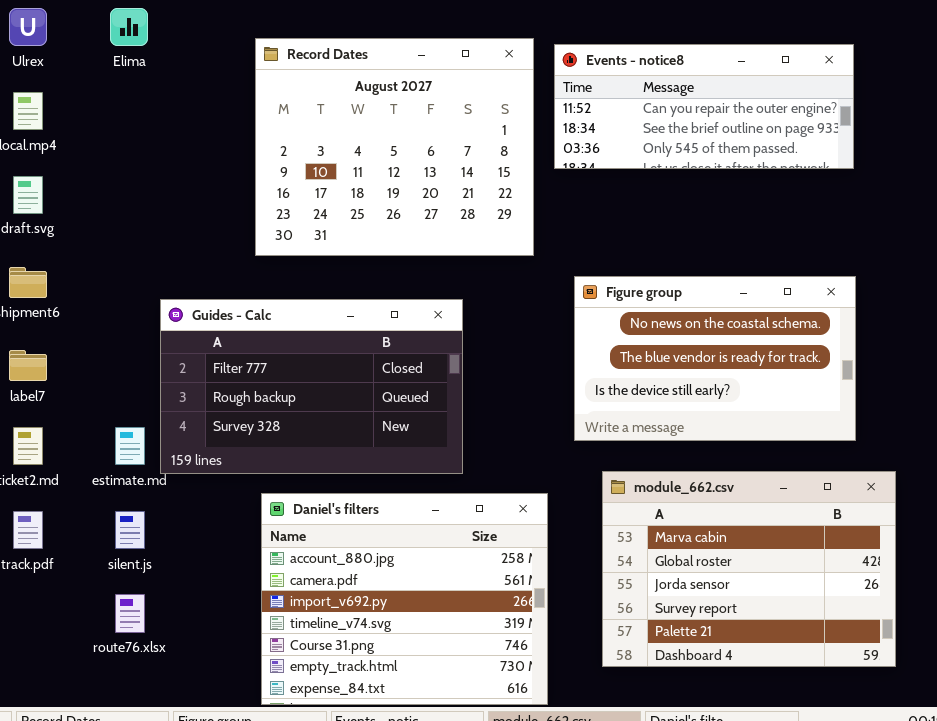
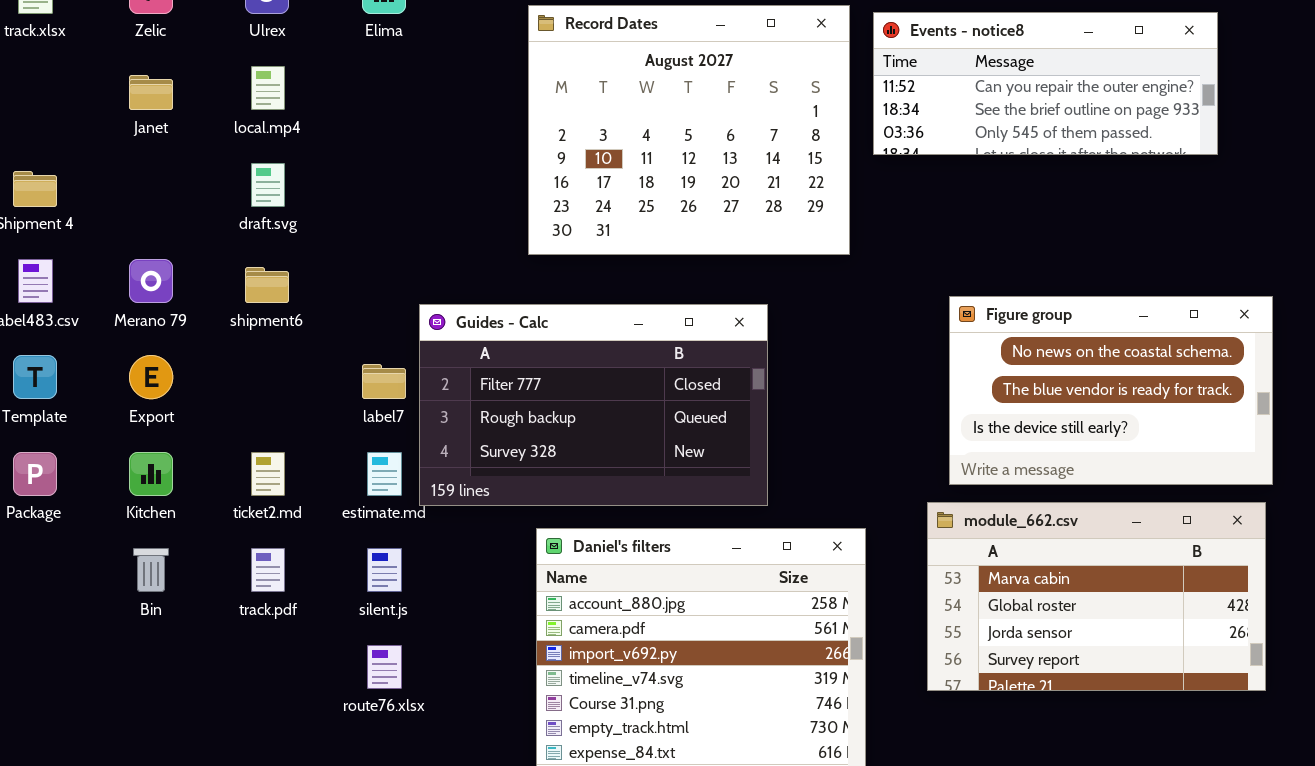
Figure group: [574,276,856,441] -> [949,296,1273,485], moved
label7: [9,350,47,381] -> [362,364,406,399], moved
module_662.csv: [602,471,896,667] -> [927,502,1266,691], resized

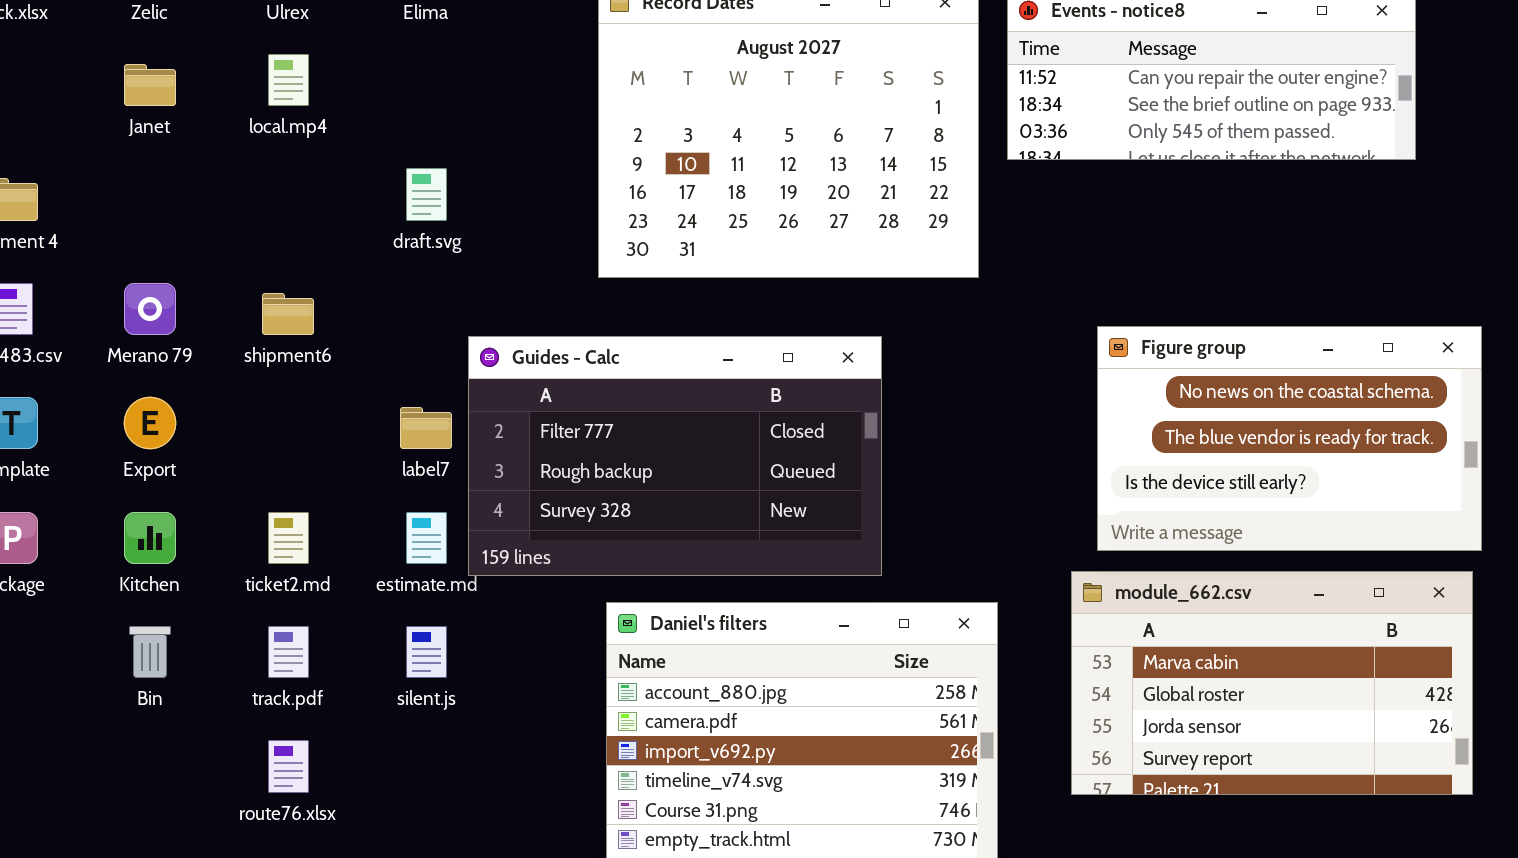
draft.svg: [251,163,285,207] -> [406,168,447,221], moved
route76.xlsx: [367,645,402,689] -> [268,740,309,793], moved

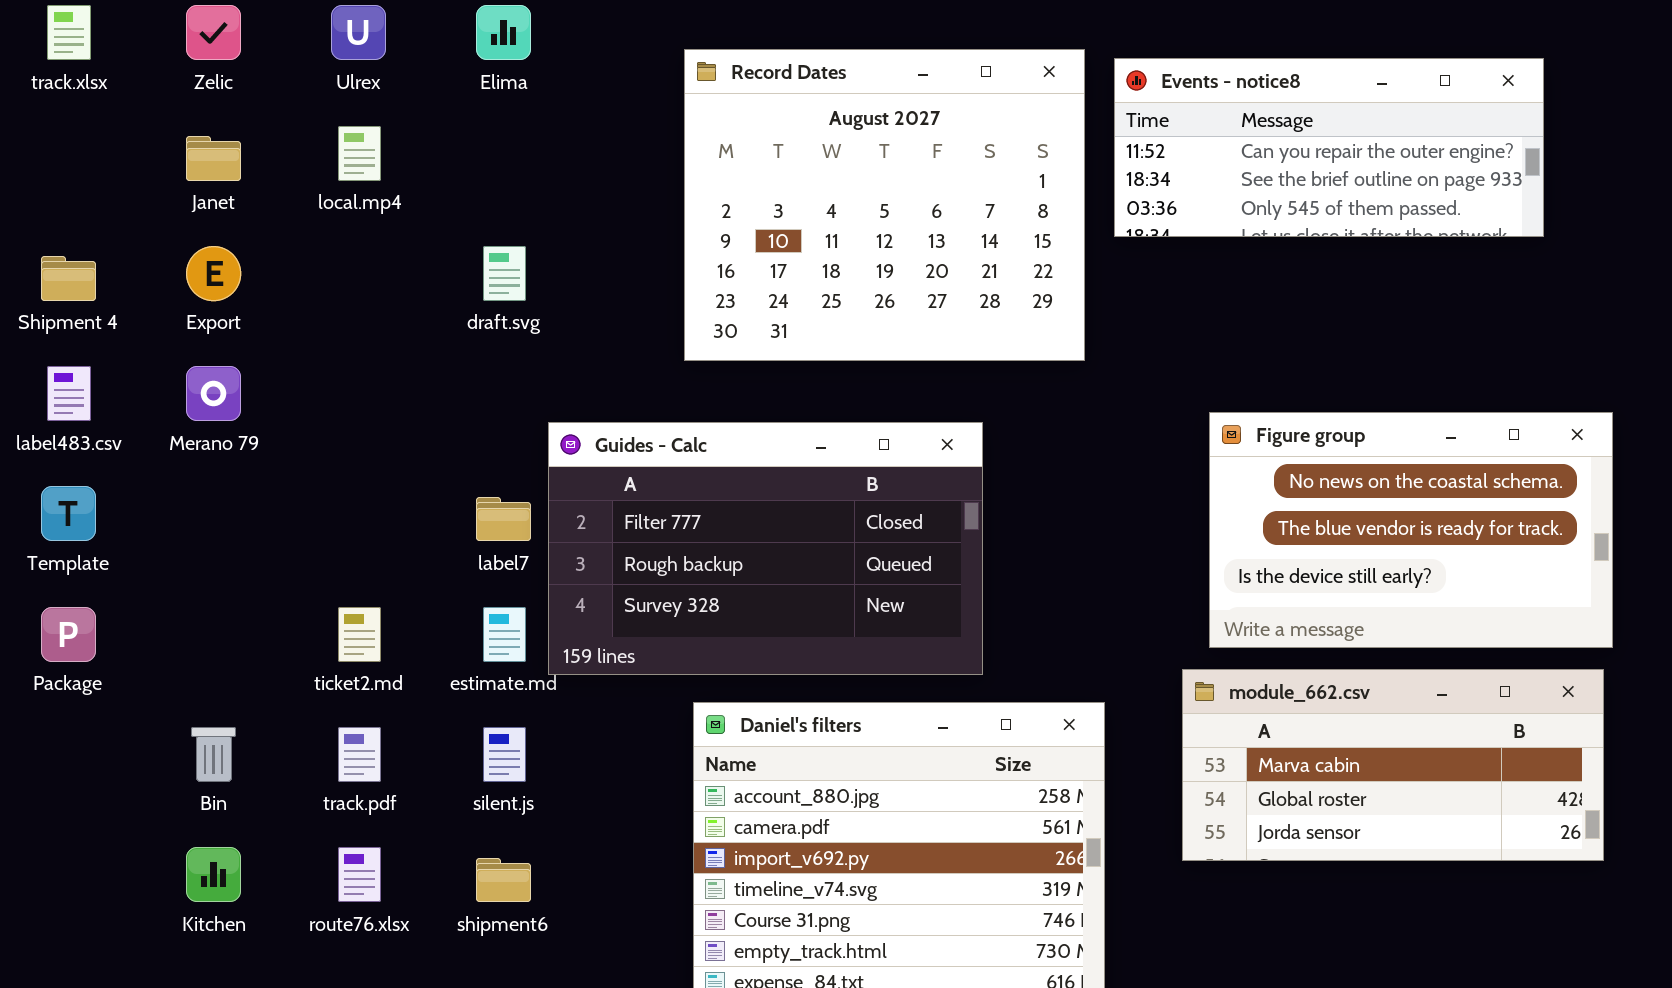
shipment6: [262,293,314,335] -> [476,858,531,902], moved
Export: [124,397,176,449] -> [186,246,241,301], moved
Kitchen: [124,512,176,564] -> [186,847,241,902], moved
module_662.csv: [1071,571,1473,795] -> [1182,669,1604,861], resized

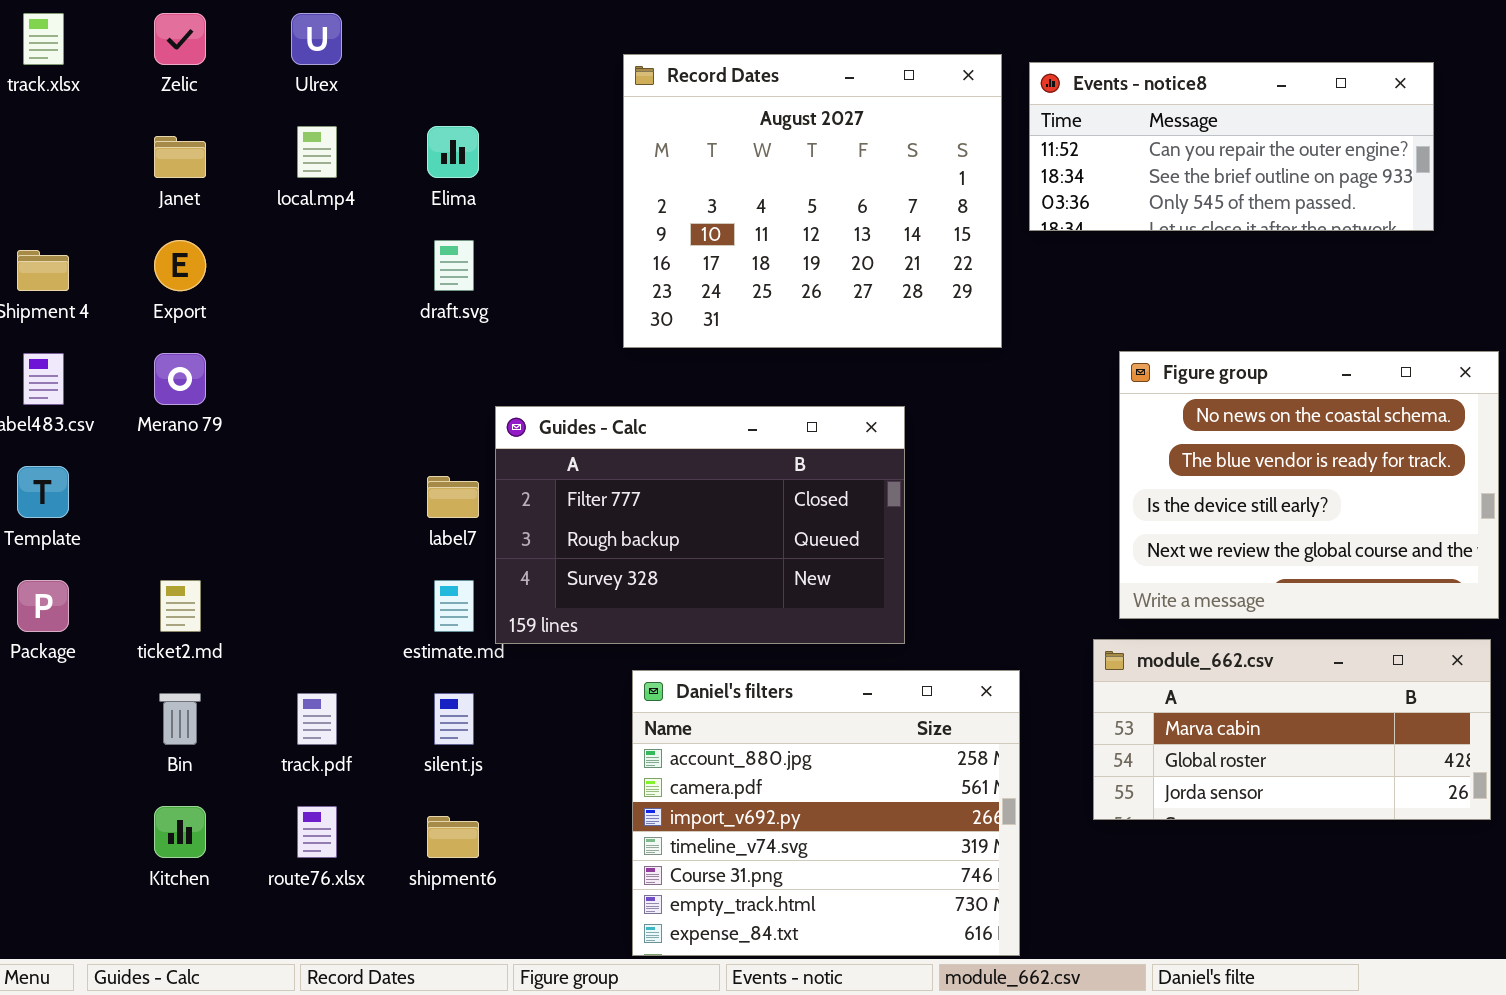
Elima: [476,5,531,60] -> [427,126,479,178], moved
Figure group: [1209,412,1613,648] -> [1119,351,1499,619], resized
ticket2.md: [338,607,381,662] -> [160,580,201,632], moved

